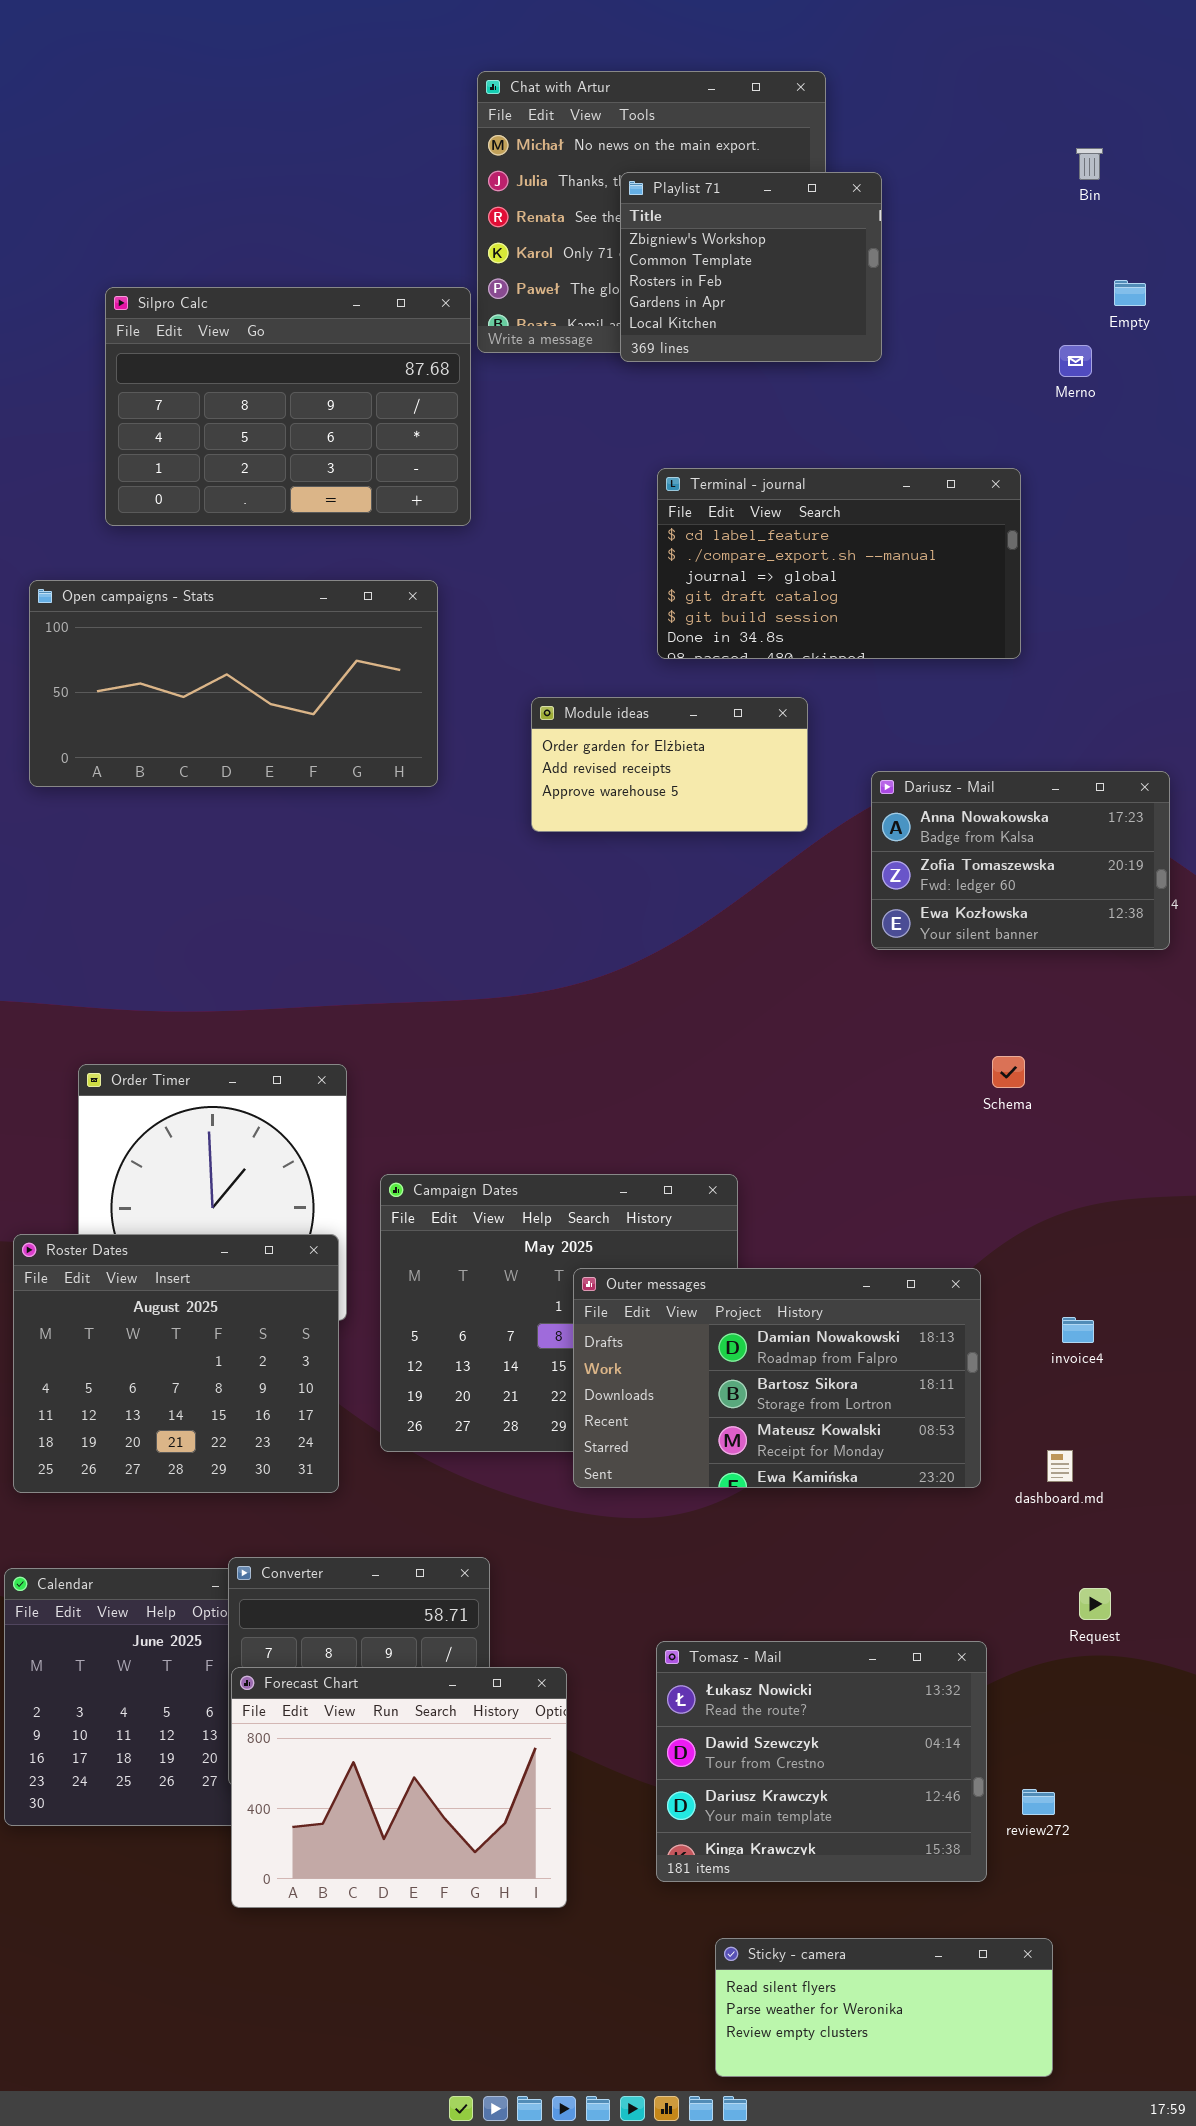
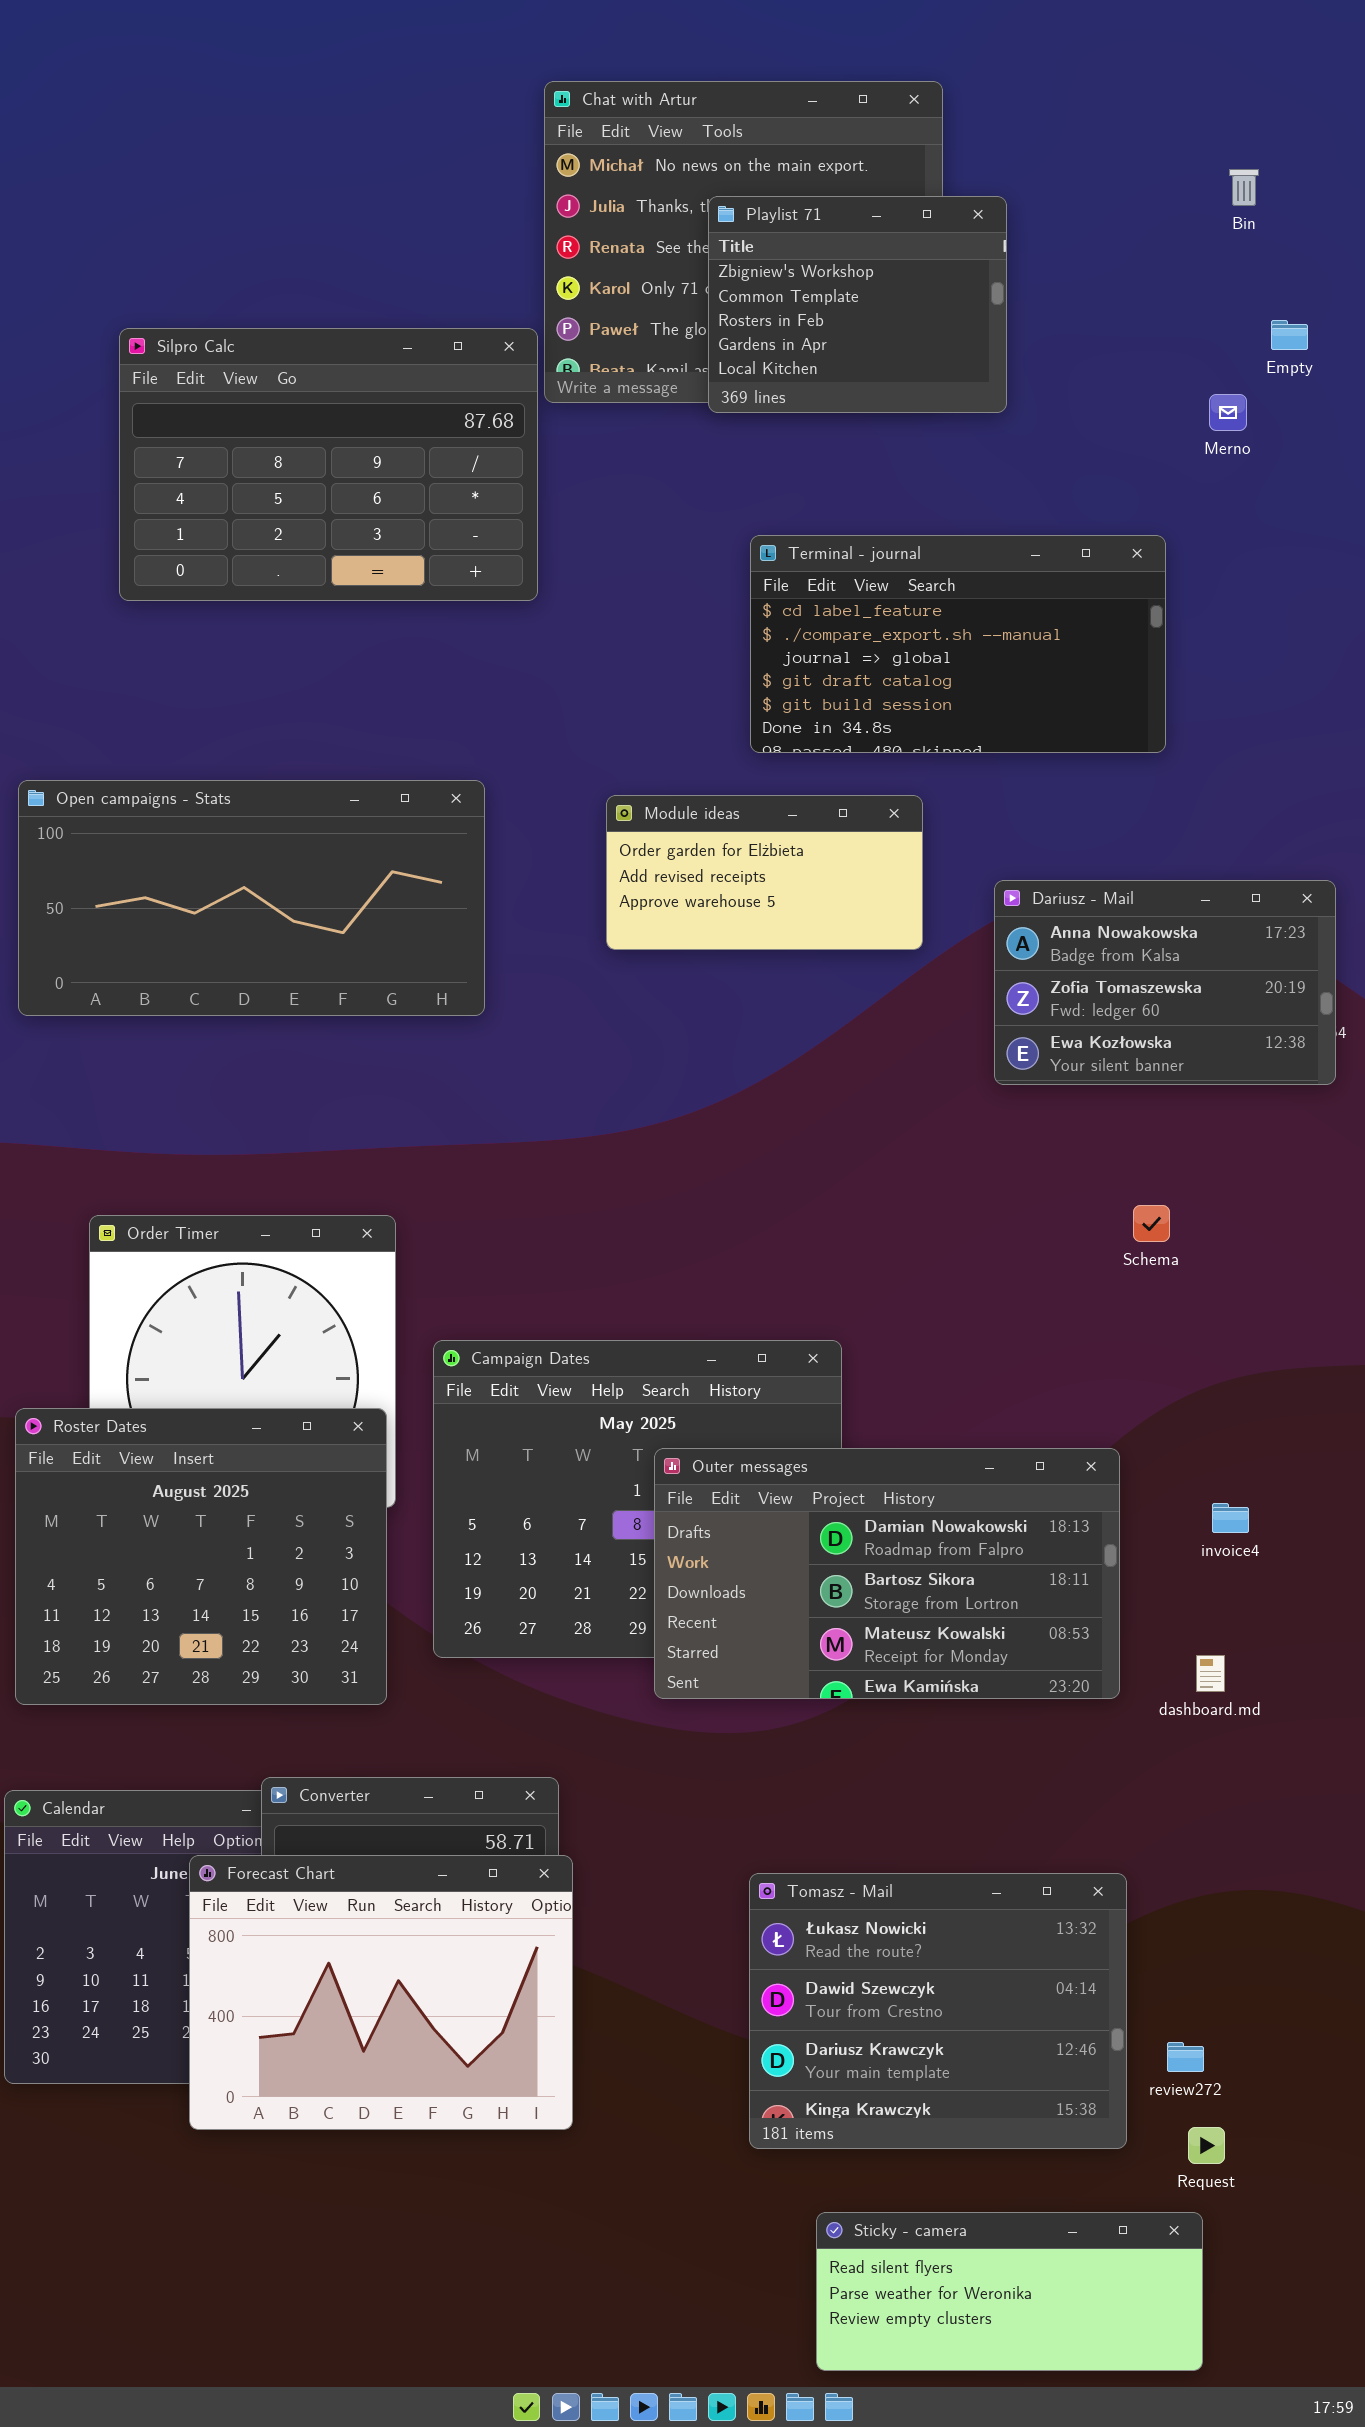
Open campaigns - Stats: [29,580,438,787] -> [18,780,485,1016], moved
Request: [1079,1588,1111,1620] -> [1188,2127,1225,2164], moved
Forecast Chart: [231,1667,567,1908] -> [189,1855,573,2130], moved

